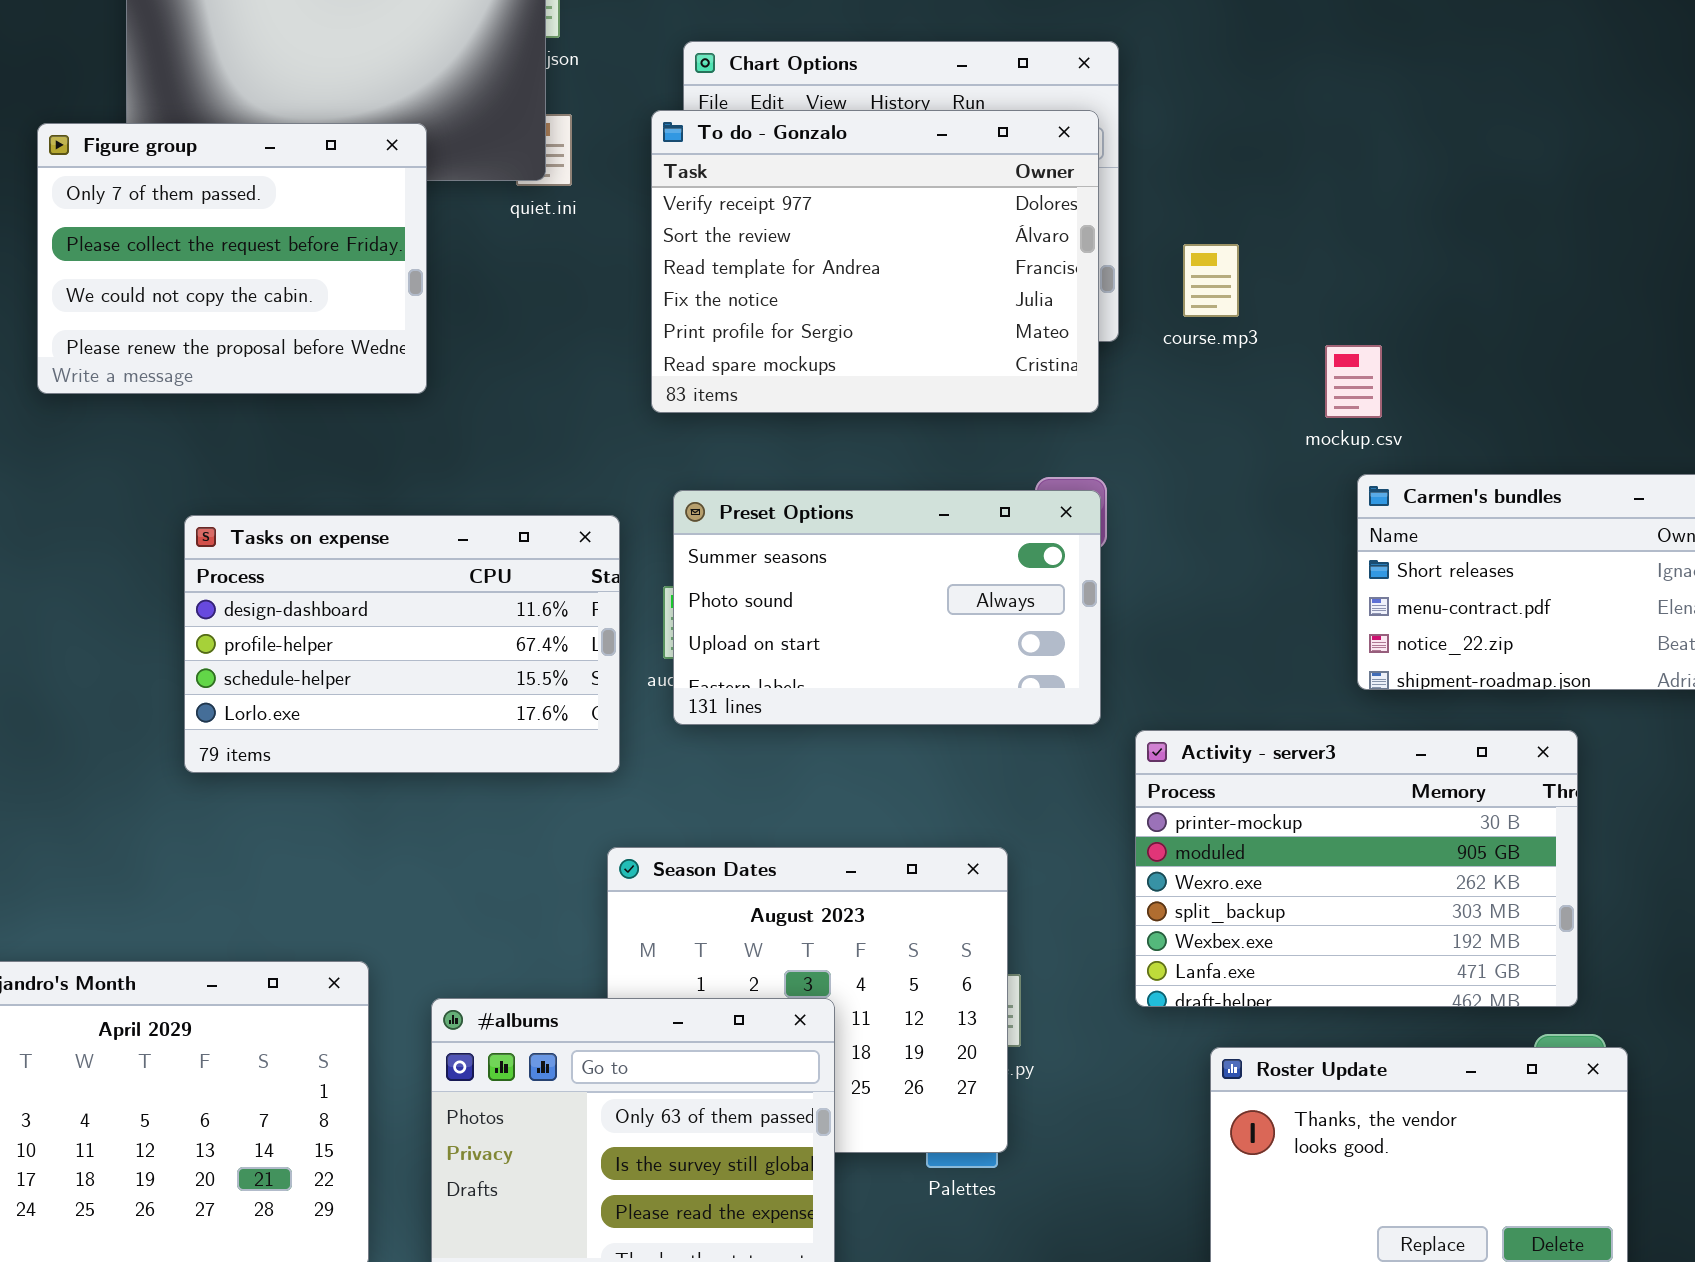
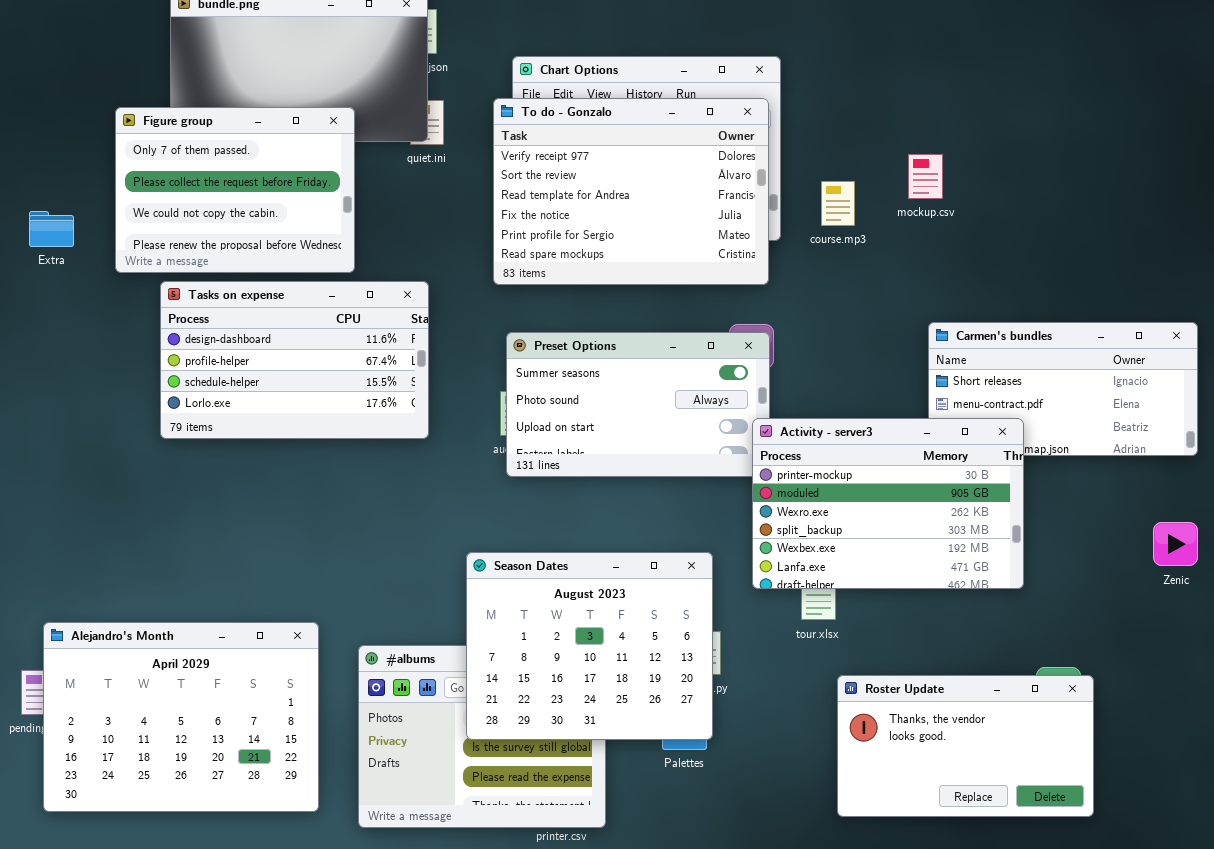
mockup.csv: [1325,345,1382,418] -> [908,154,943,199], moved
Tasks on expense: [184,515,620,773] -> [160,281,429,439], moved
Activity - server3: [1135,730,1578,1007] -> [752,418,1024,589], moved
Season Dates: [607,847,1008,1153] -> [466,552,713,740], raised

